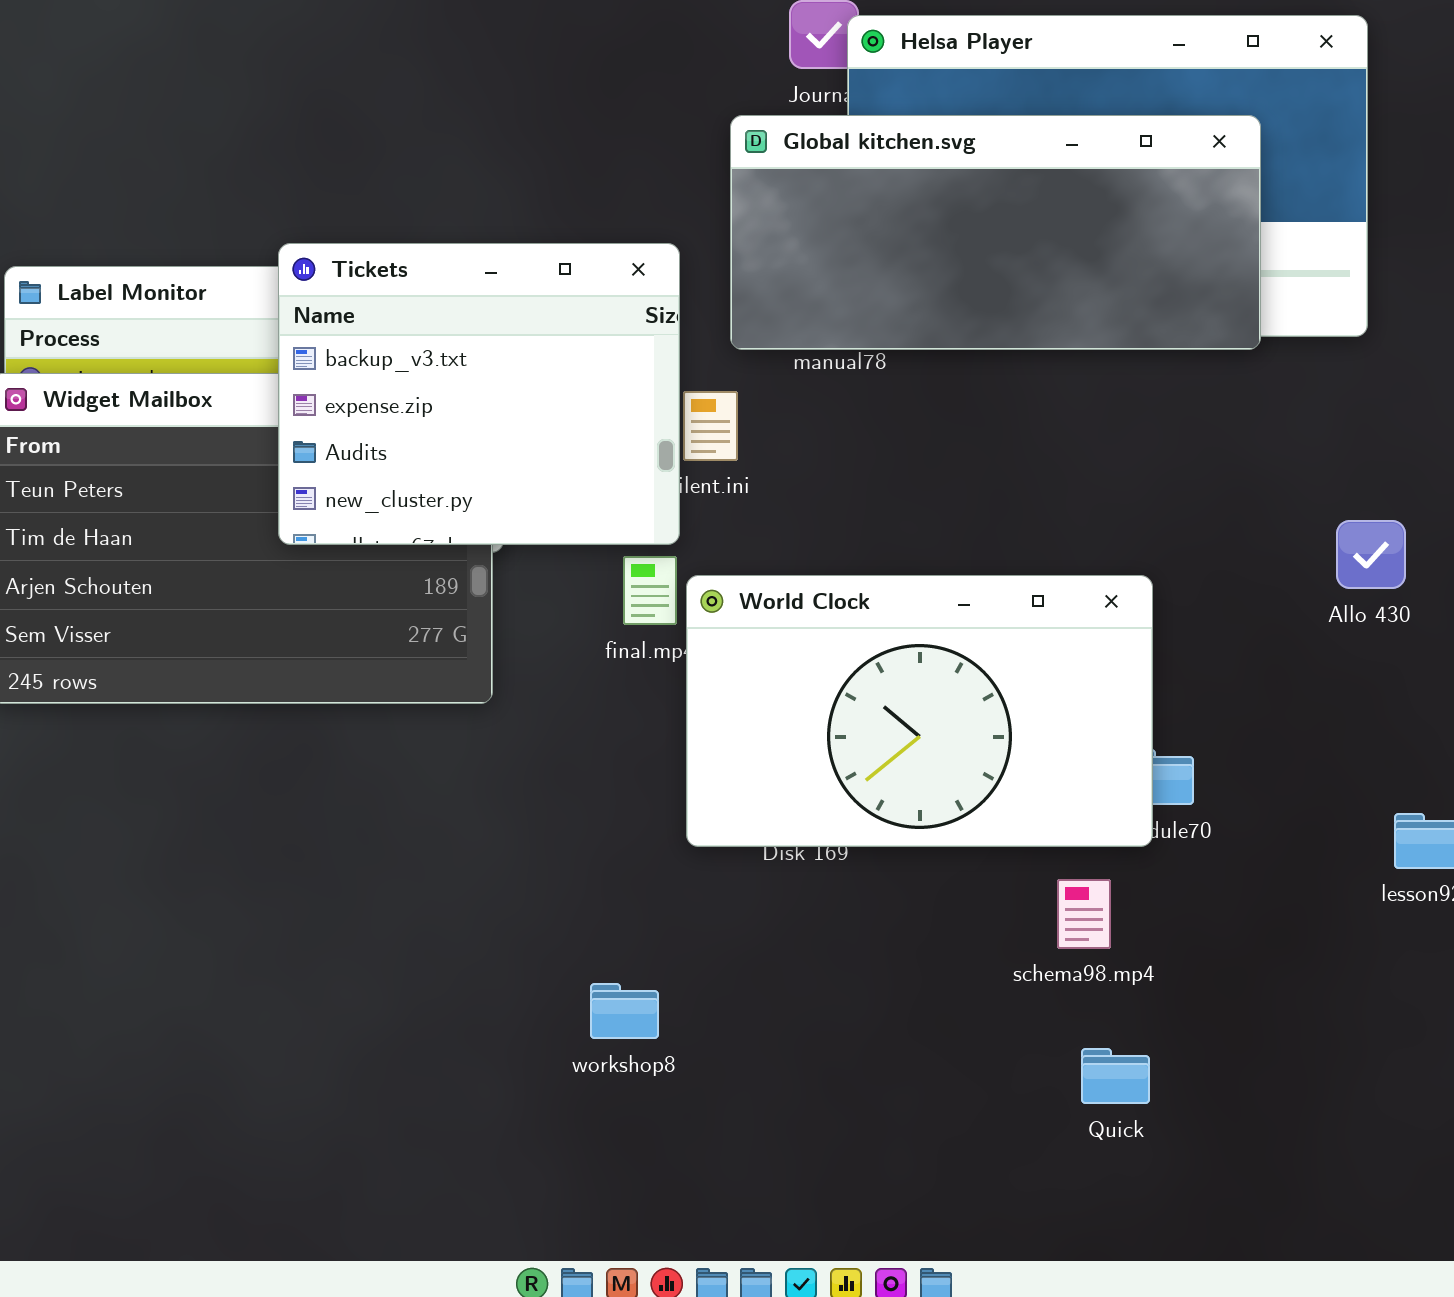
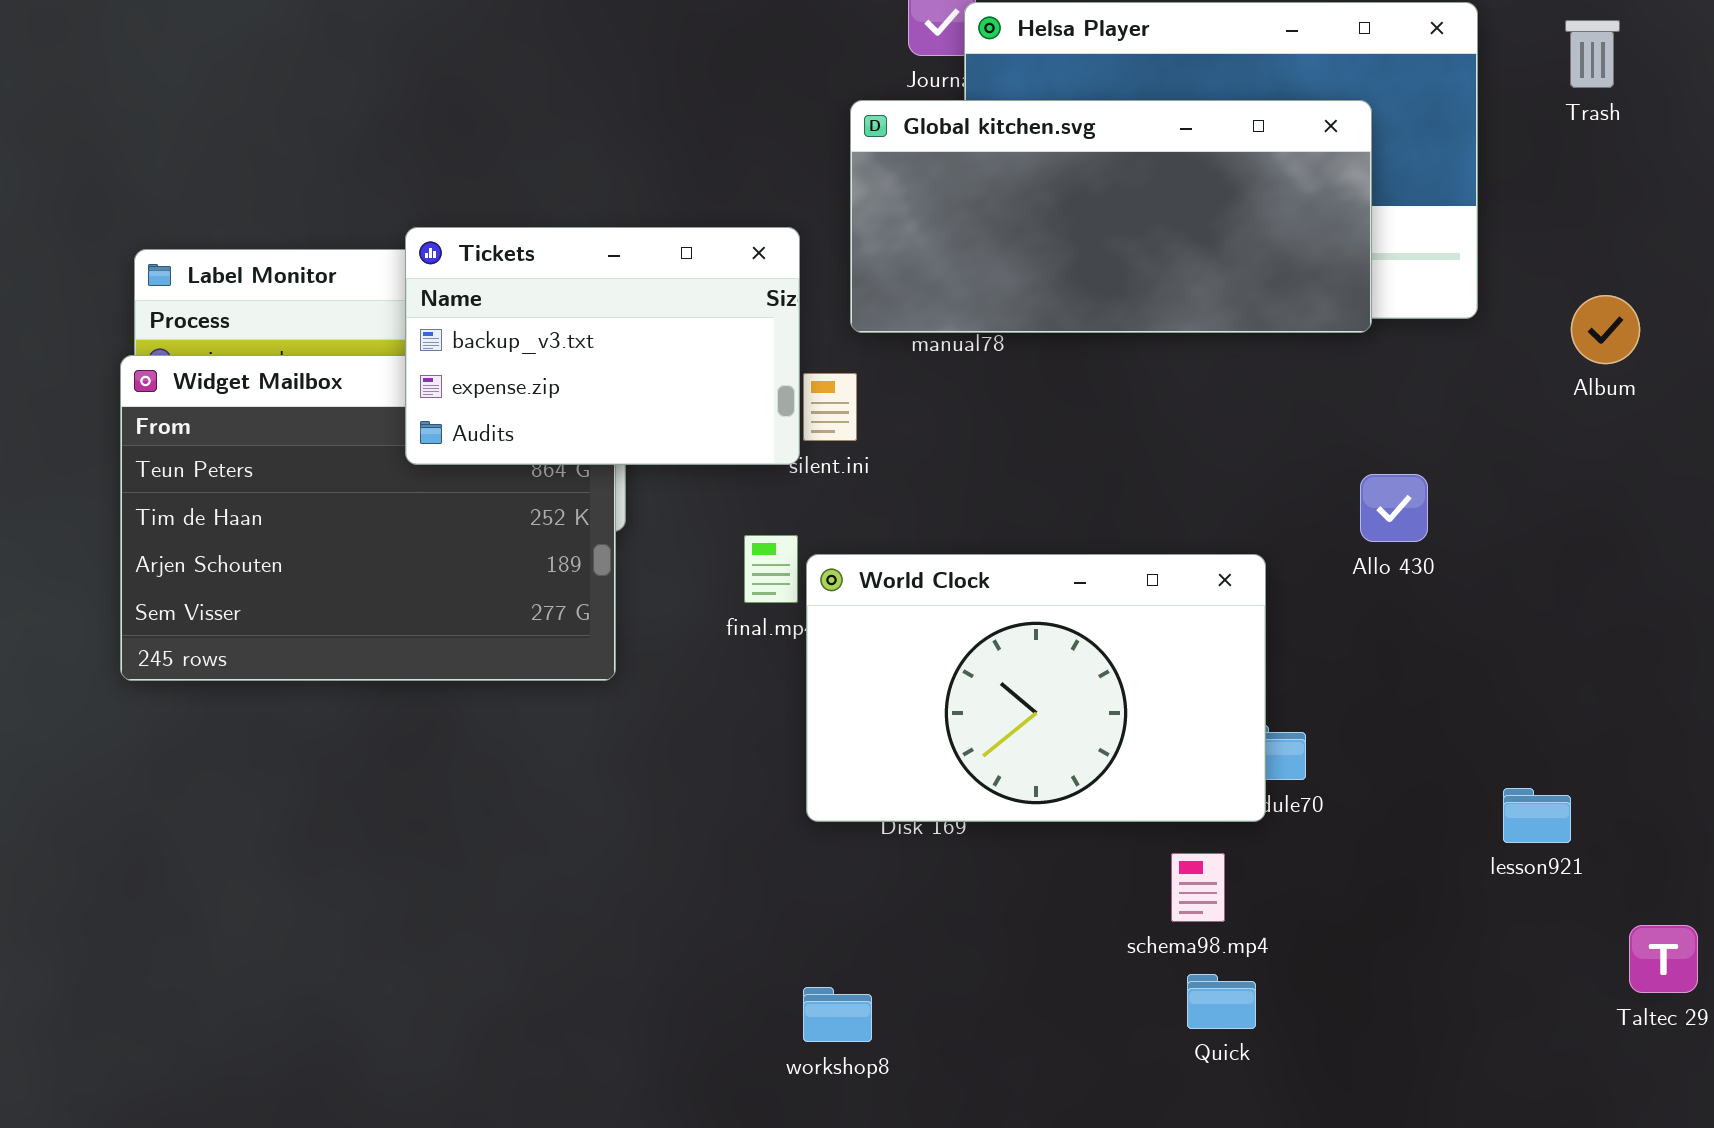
Tickets: [278,243,680,545] -> [405,227,800,465], resized
Allo 430: [1336,520,1406,589] -> [1360,474,1428,542], moved
workshop8: [590,983,659,1039] -> [803,987,872,1042], moved
Quick: [1081,1048,1150,1104] -> [1187,974,1256,1029], moved

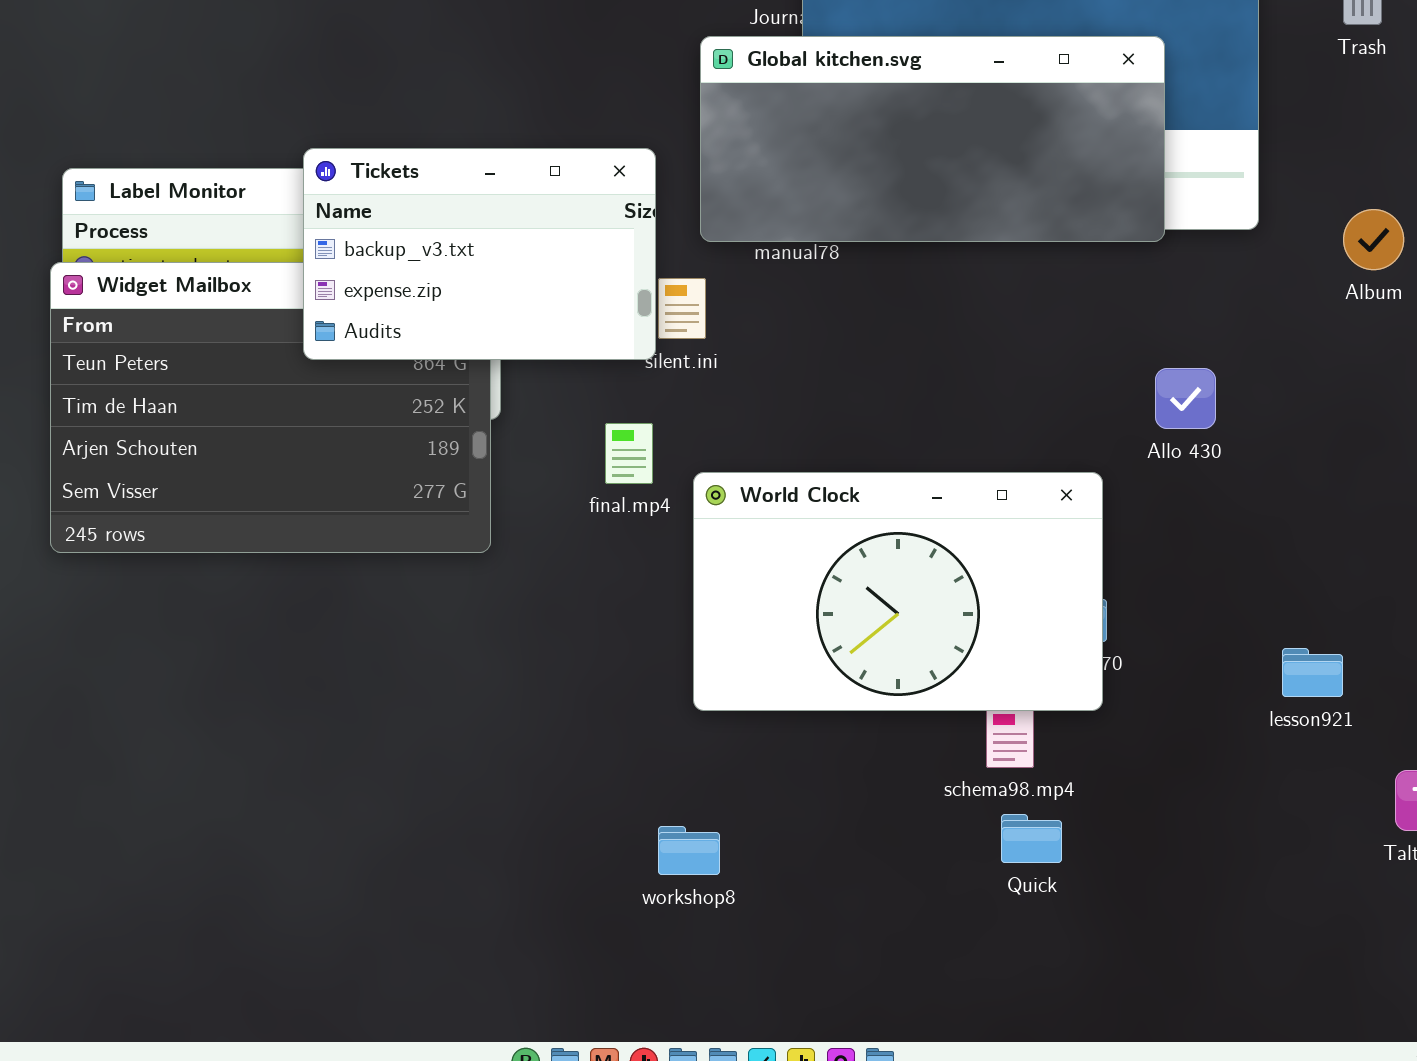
World Clock: [806,554,1266,822] -> [693,472,1103,711], moved

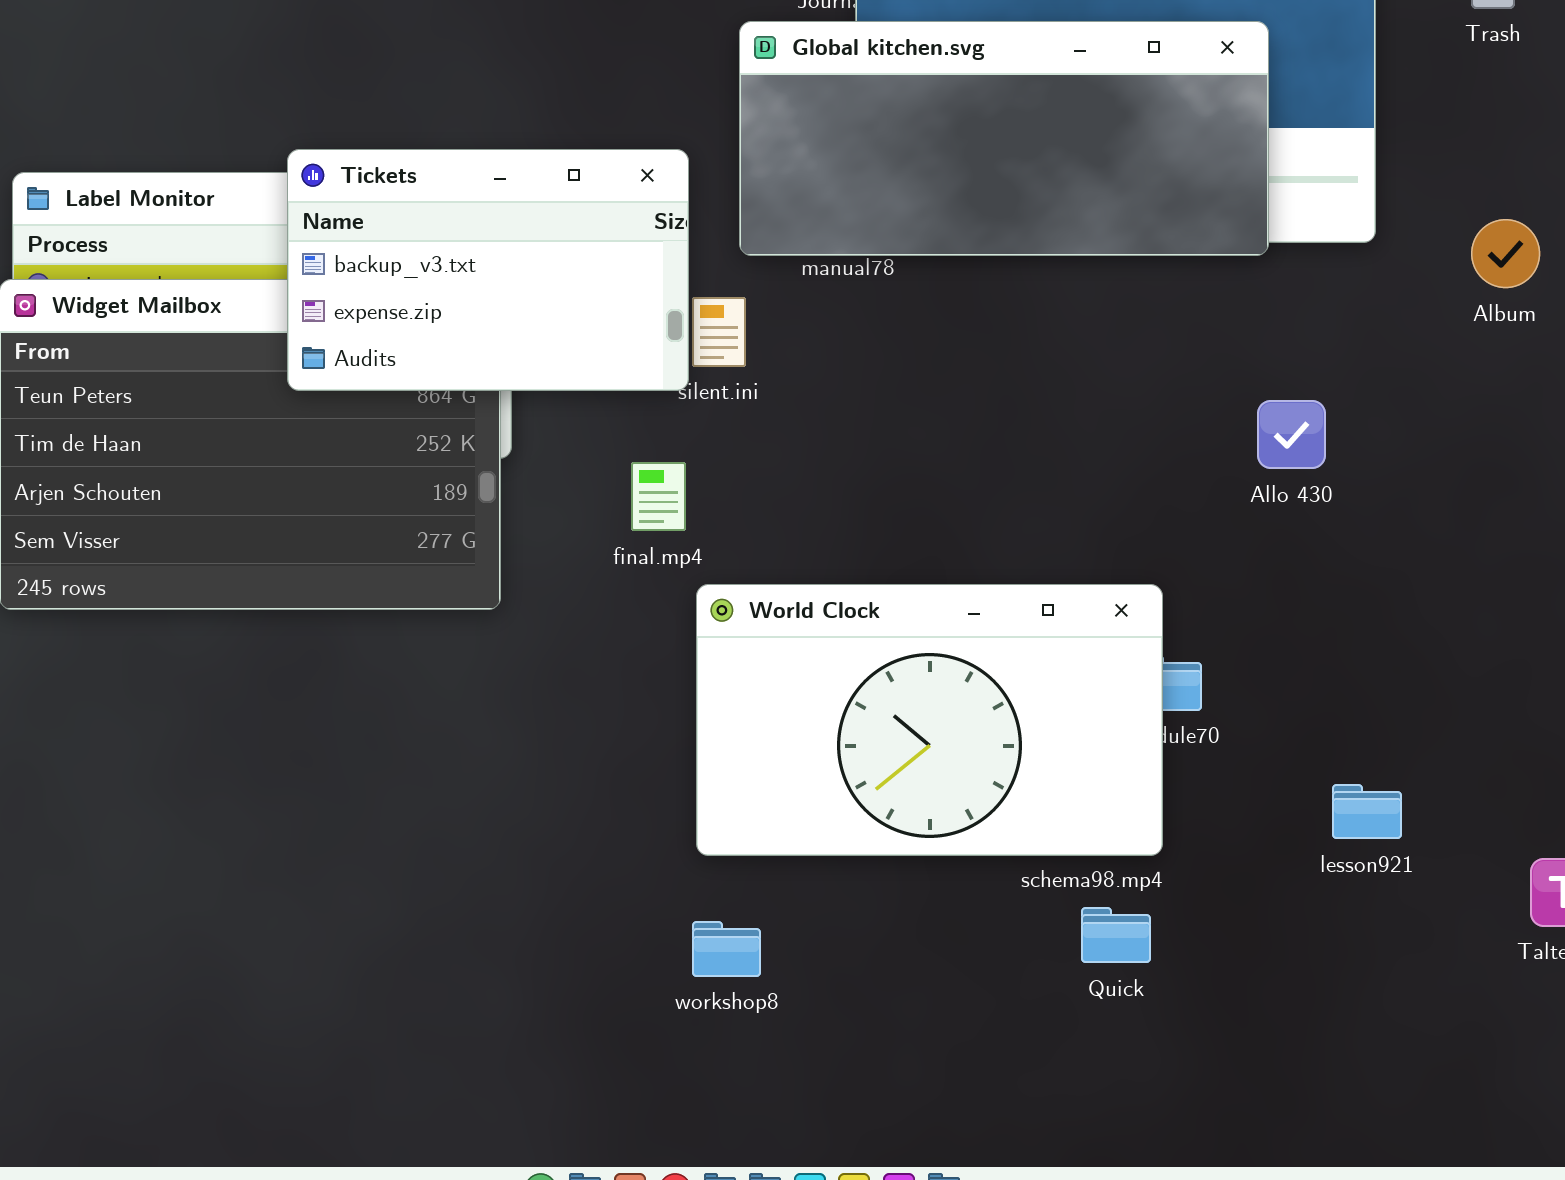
World Clock: [693,472,1103,711] -> [696,584,1163,856], moved
lesson921: [1282,648,1343,697] -> [1332,784,1402,839], moved

